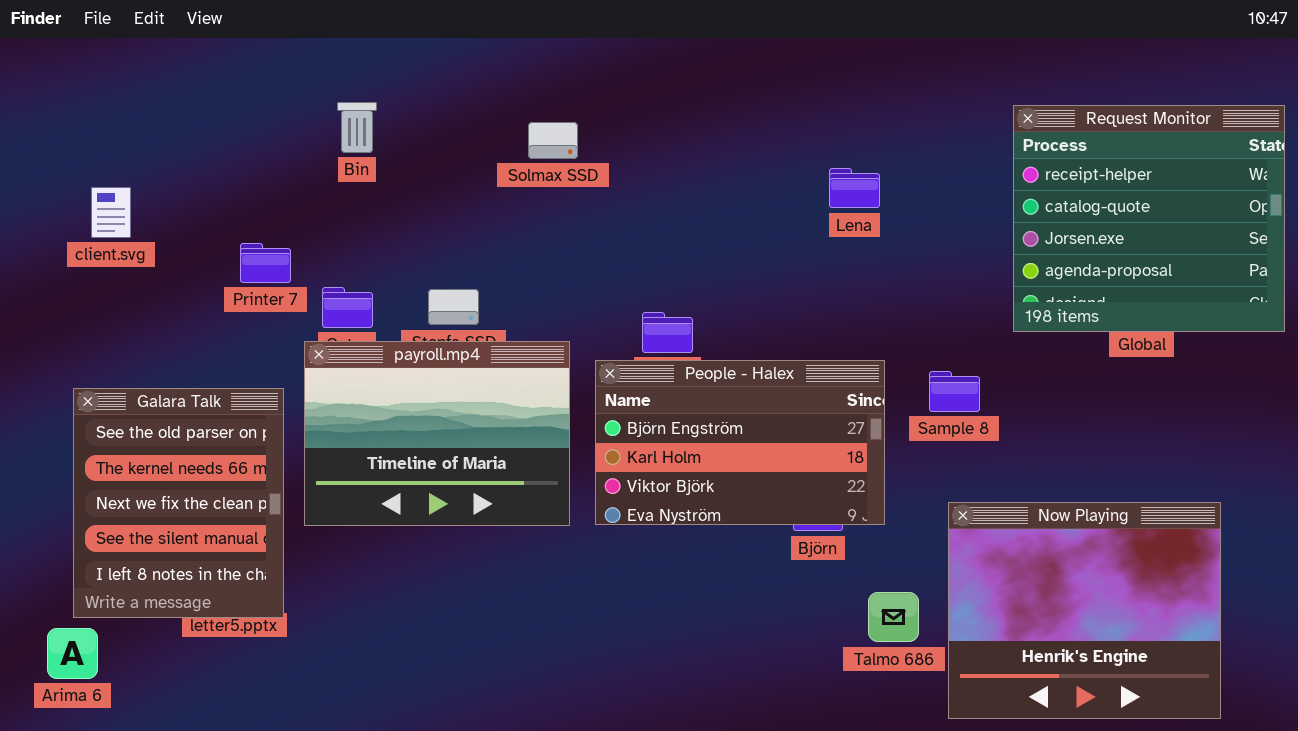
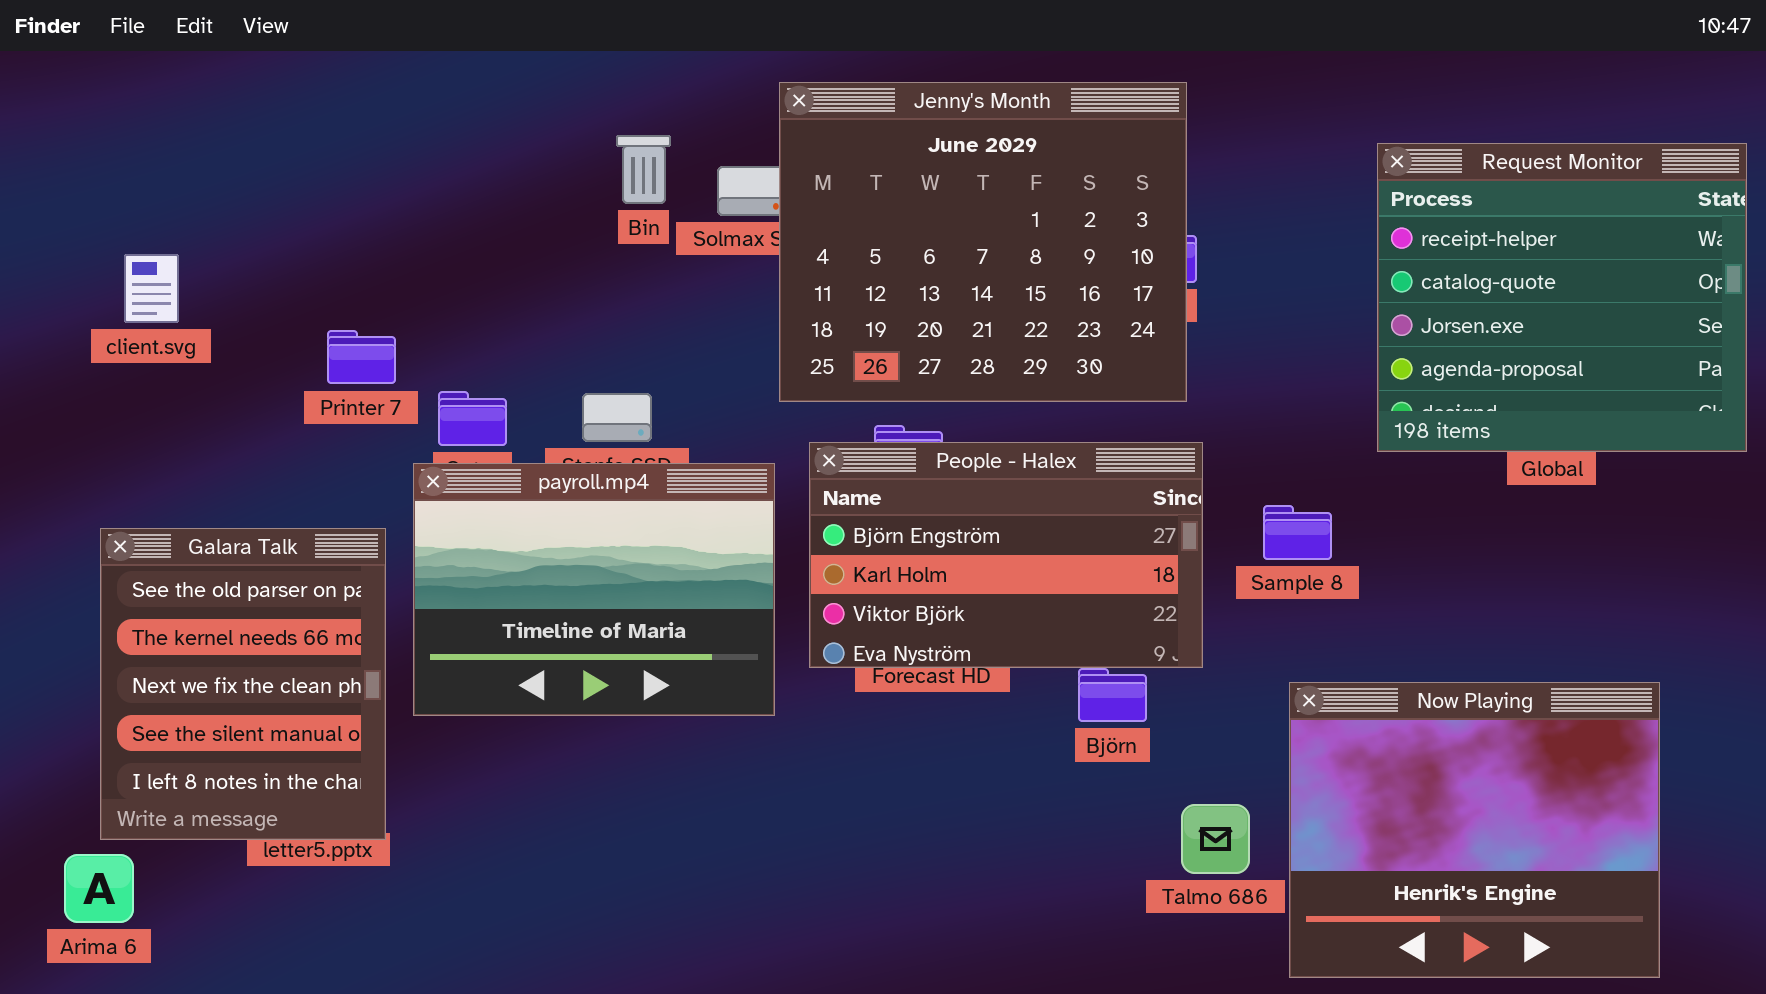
Jenny's Month: none -> [779,82,1187,402], opened
Bin: [337,102,377,153] -> [616,135,671,204], moved
People - Halex: [595,360,885,525] -> [809,442,1203,668], moved

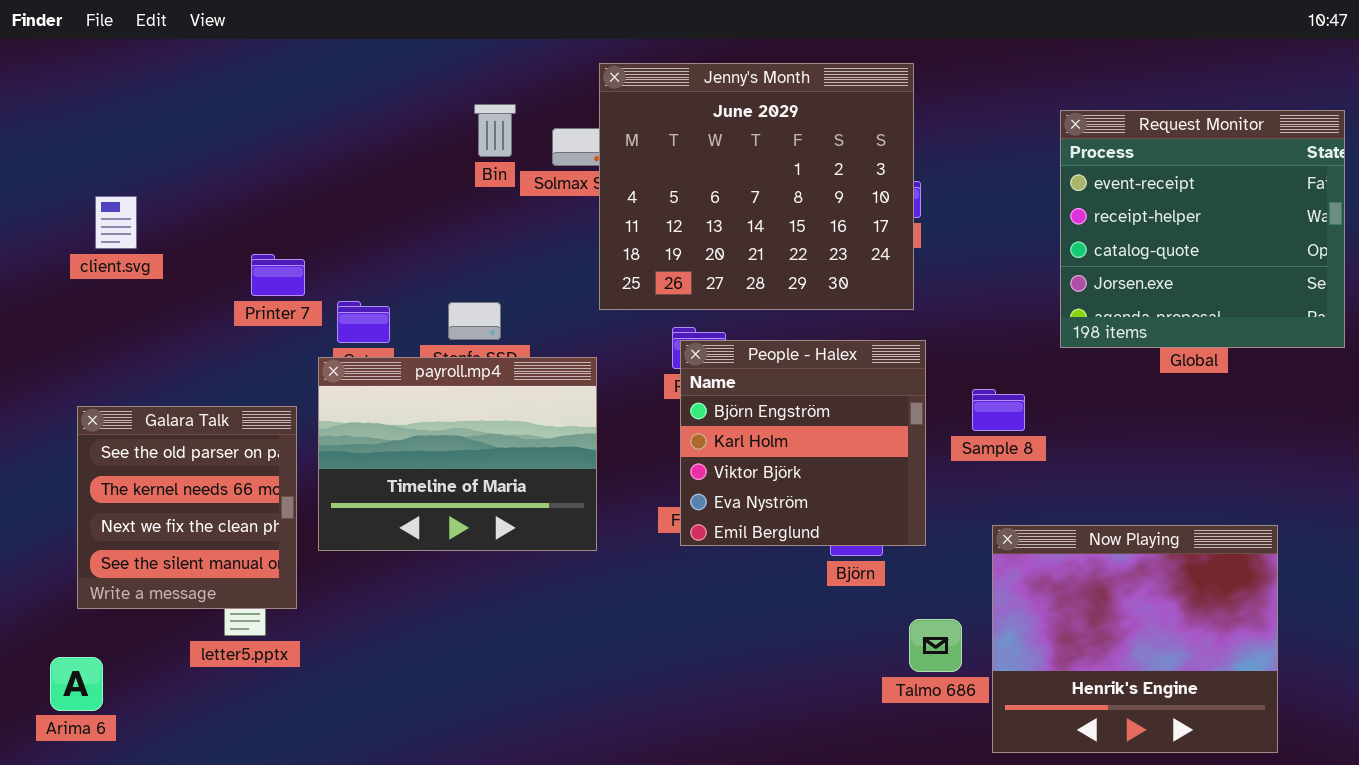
Request Monitor: [1377,143,1747,452] -> [1060,110,1345,348], scrolled up 1 row
People - Halex: [809,442,1203,668] -> [680,340,926,546], resized
Galara Talk: [100,528,386,840] -> [77,406,297,609], resized

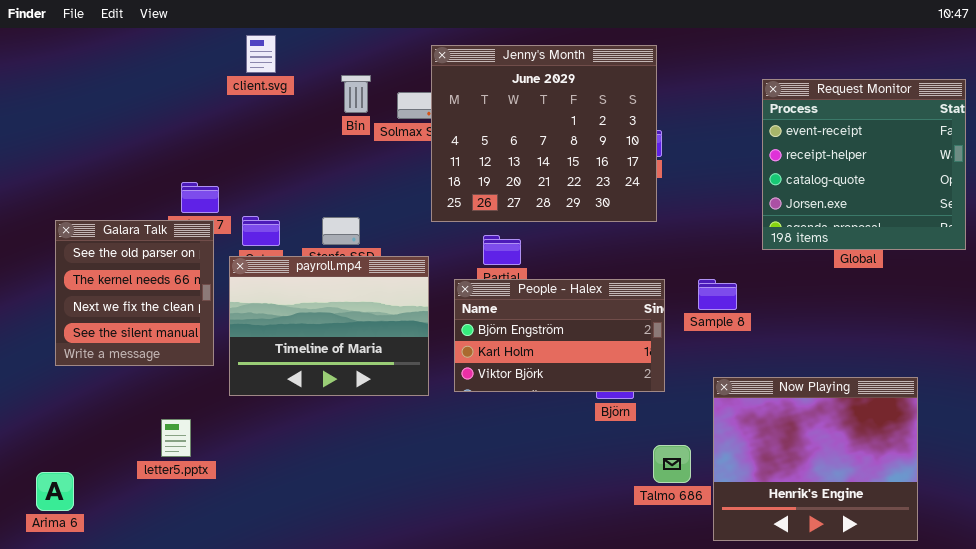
client.svg: [95,196,137,249] -> [246,35,276,73], moved
People - Halex: [680,340,926,546] -> [454,279,665,392], resized
Galara Talk: [77,406,297,609] -> [55,220,214,366], moved

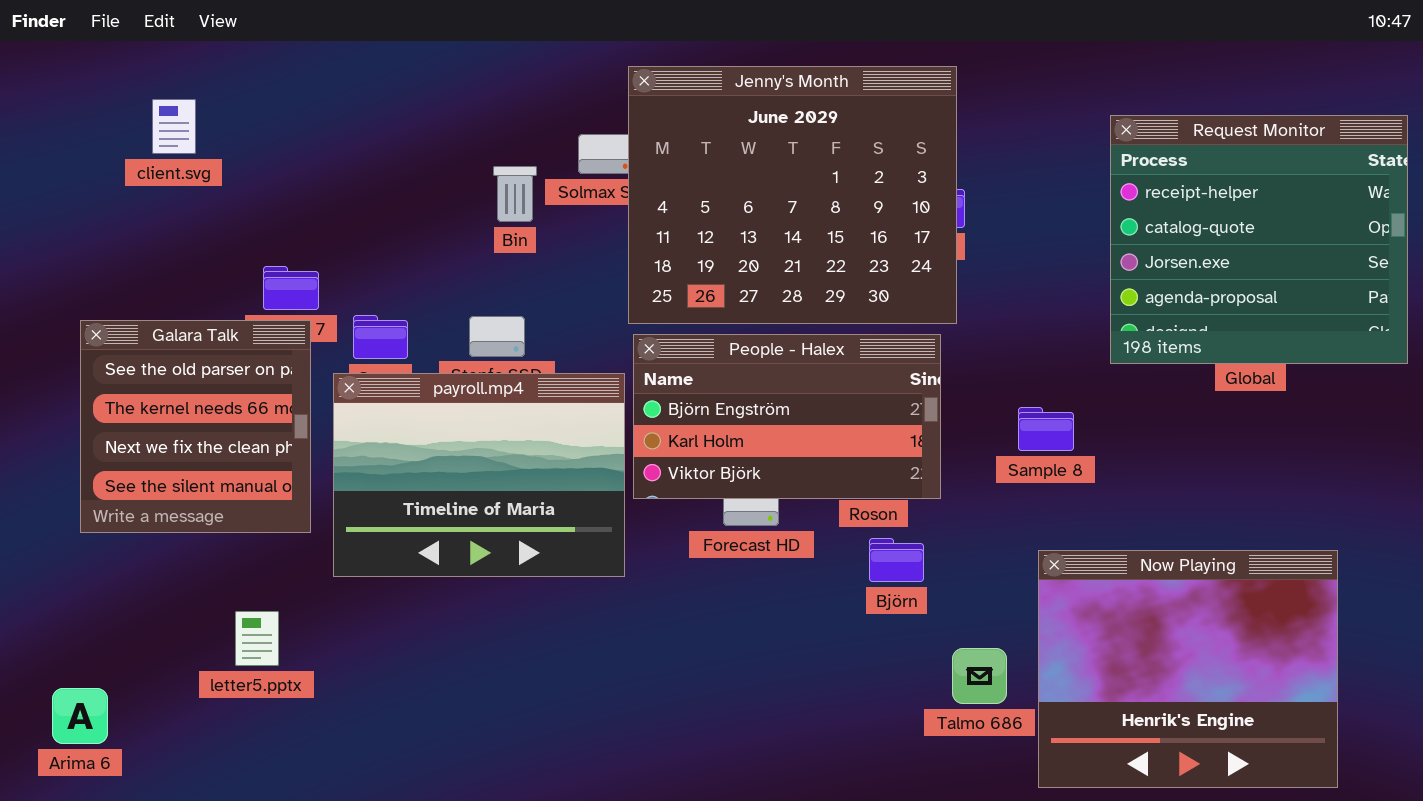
client.svg: [246,35,276,73] -> [152,99,196,154], moved
Bin: [341,75,371,113] -> [493,166,537,222], moved
Request Monitor: [762,79,966,250] -> [1110,115,1408,364], scrolled down 1 row
People - Halex: [454,279,665,392] -> [633,334,941,499], moved

